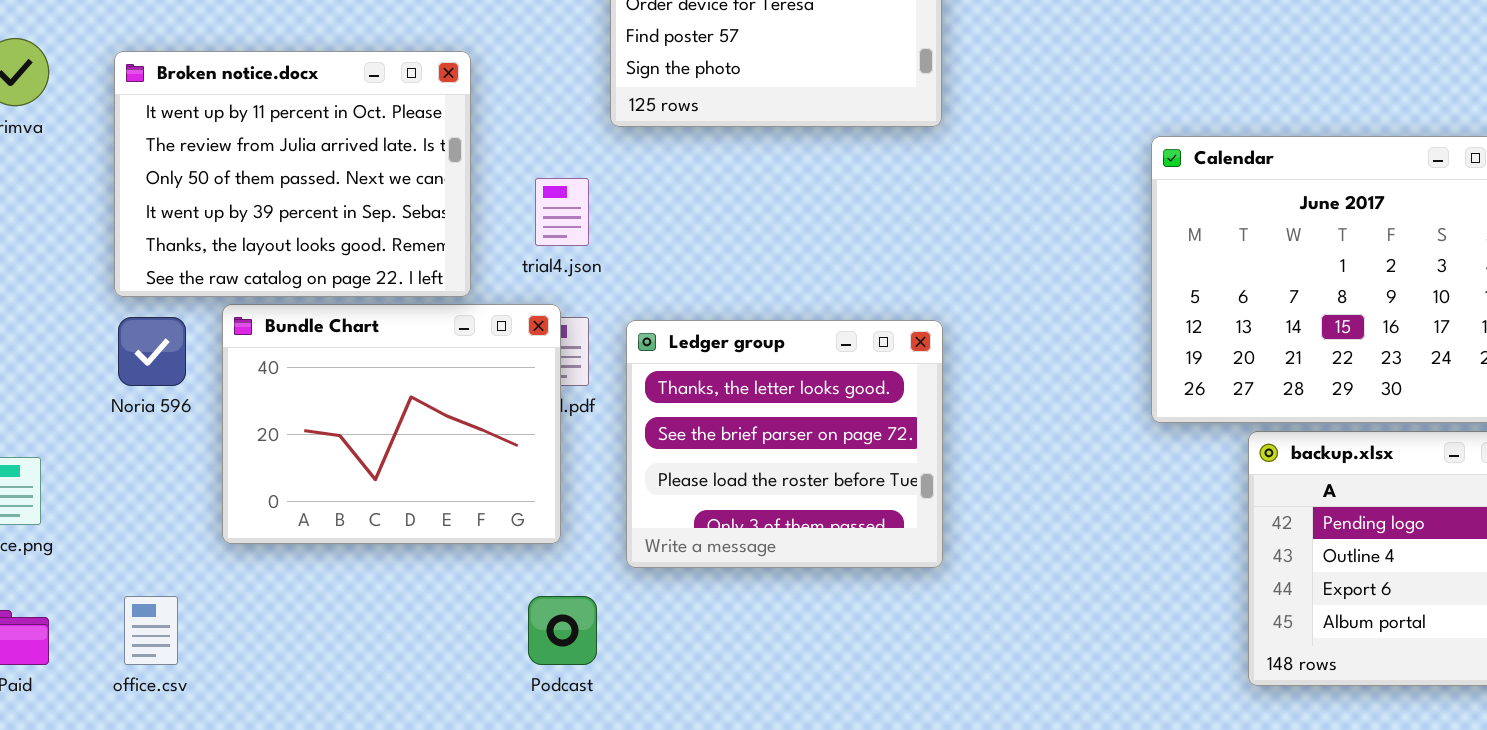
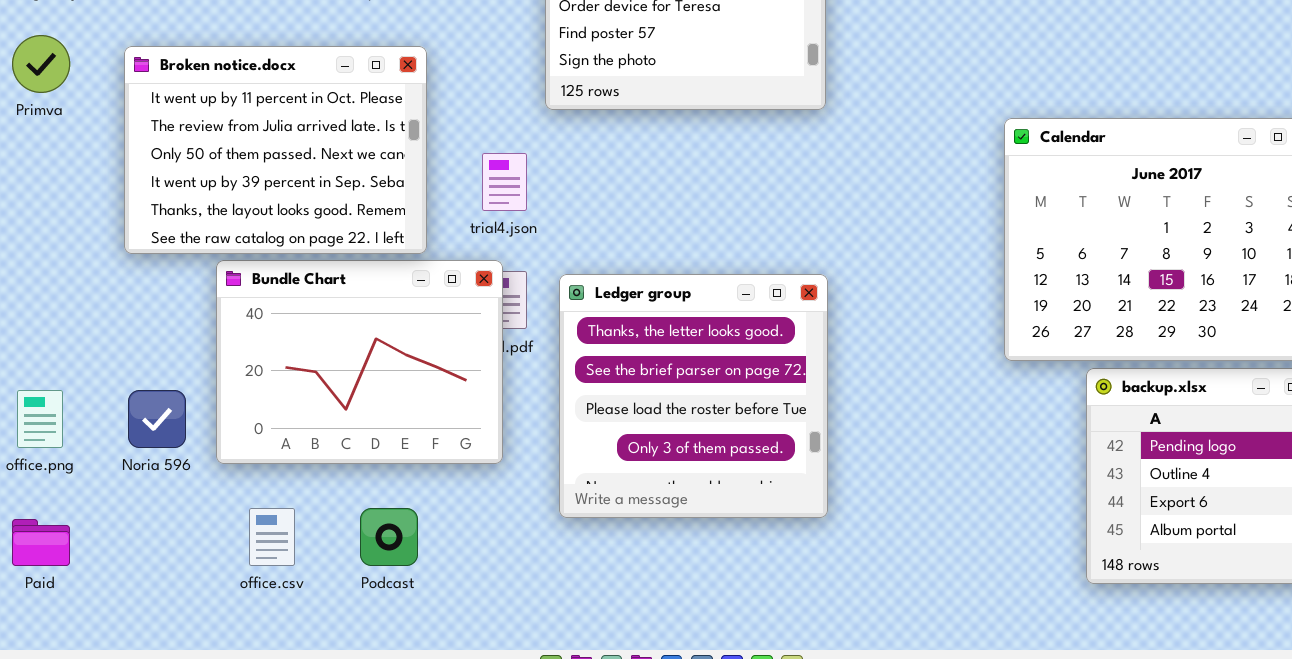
Noria 596: [118,317,186,386] -> [128,390,186,448], moved
Ledger group: [626,320,943,568] -> [559,274,828,518], resized
office.csv: [124,596,178,665] -> [249,508,295,566], moved
Podcast: [528,596,597,665] -> [360,508,418,566], moved

